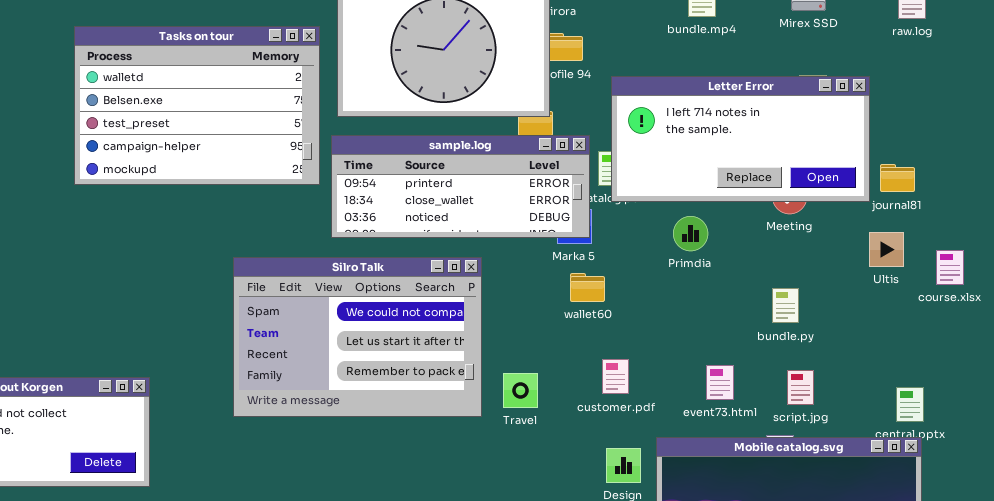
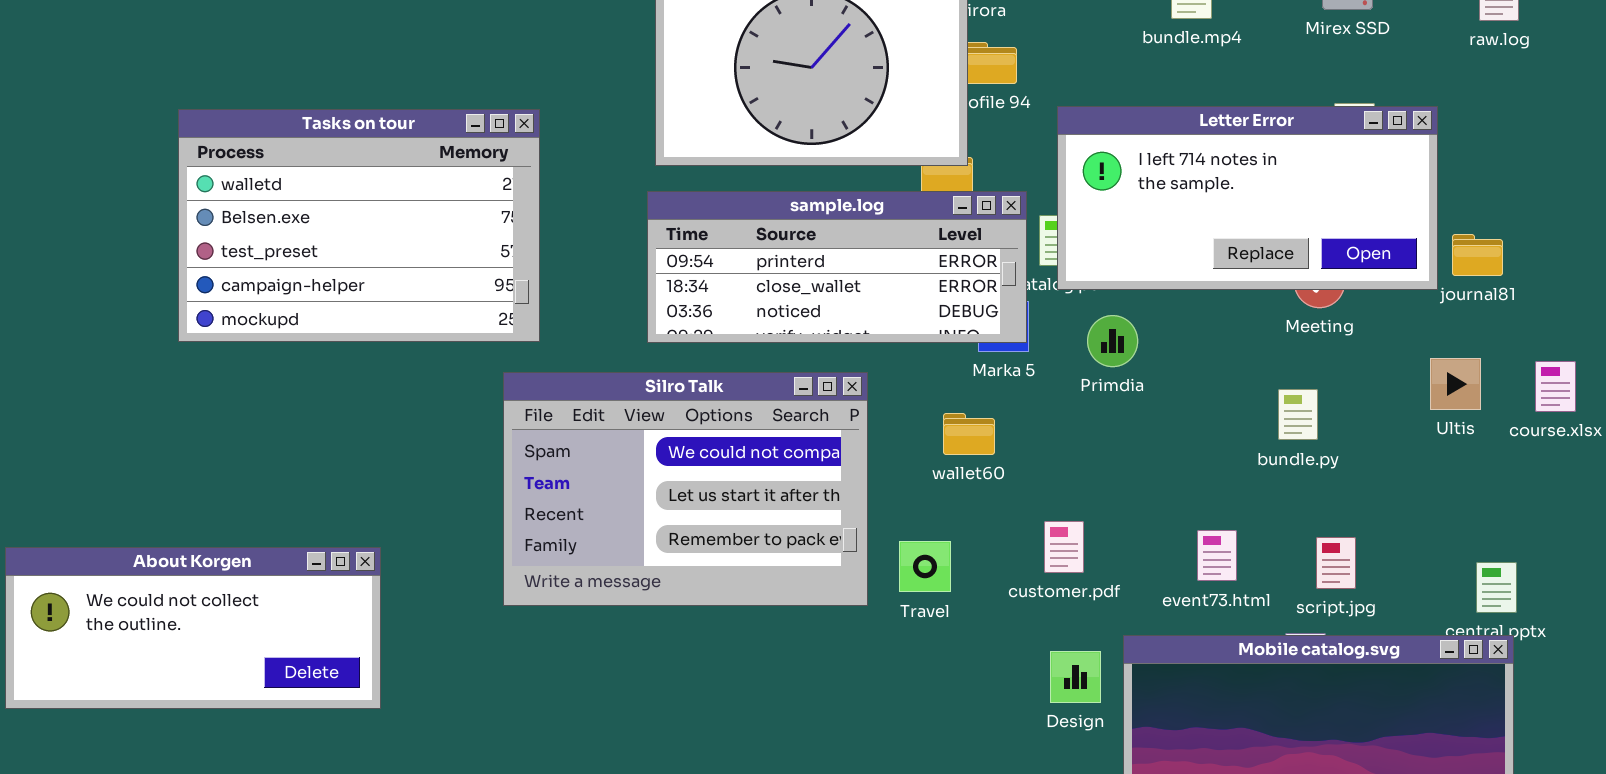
Tasks on tour: [74,26,320,185] -> [178,109,540,342], moved
Primdia: [673,216,708,251] -> [1087,315,1138,367], moved
Ultis: [869,232,904,267] -> [1430,358,1481,410], moved
wallet60: [570,273,605,302] -> [943,413,995,455], moved
bundle.py: [772,288,799,323] -> [1278,389,1318,440], moved

